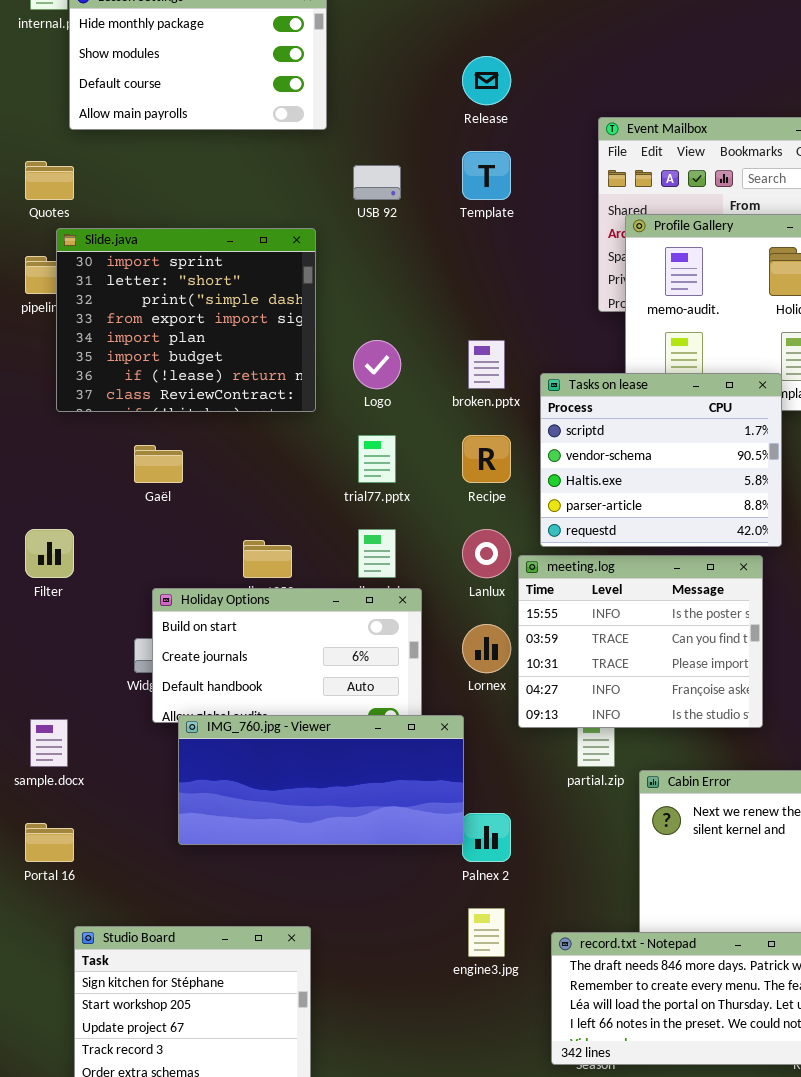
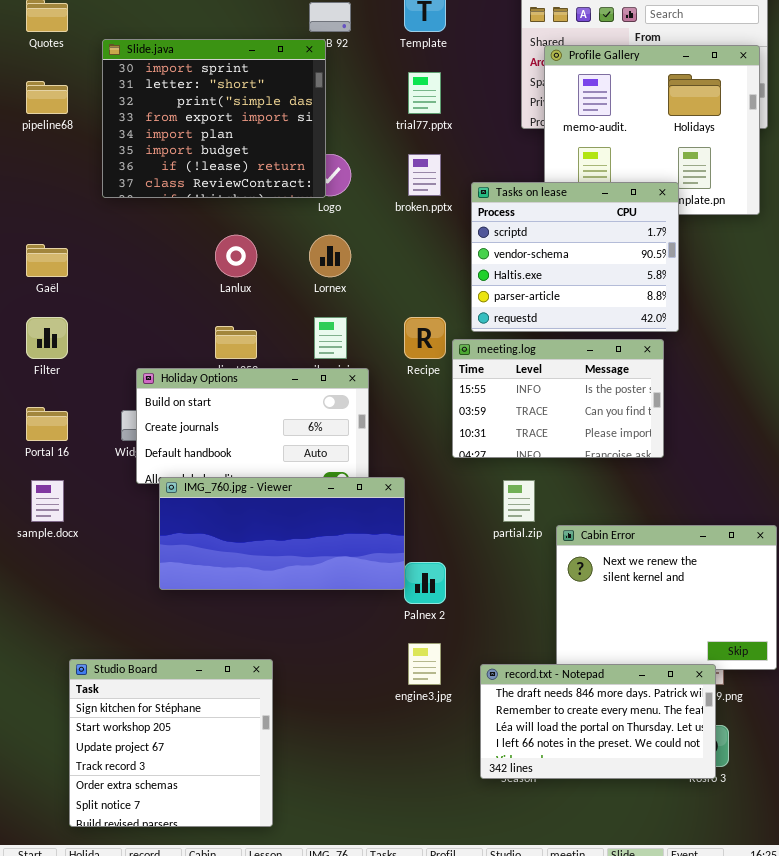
Slide.java: [56,228,316,412] -> [102,39,326,198], moved
trial77.pptx: [358,435,396,483] -> [408,72,441,114], moved
Recipe: [462,435,511,483] -> [404,317,446,359], moved
Gaël: [134,445,183,483] -> [26,244,68,277], moved
Lanlux: [462,529,511,578] -> [215,235,257,277], moved
meeting.log: [518,555,763,728] -> [452,339,664,458], resized
Lornex: [462,624,511,673] -> [309,235,351,277], moved
Portal 16: [25,823,74,862] -> [26,407,68,441], moved

